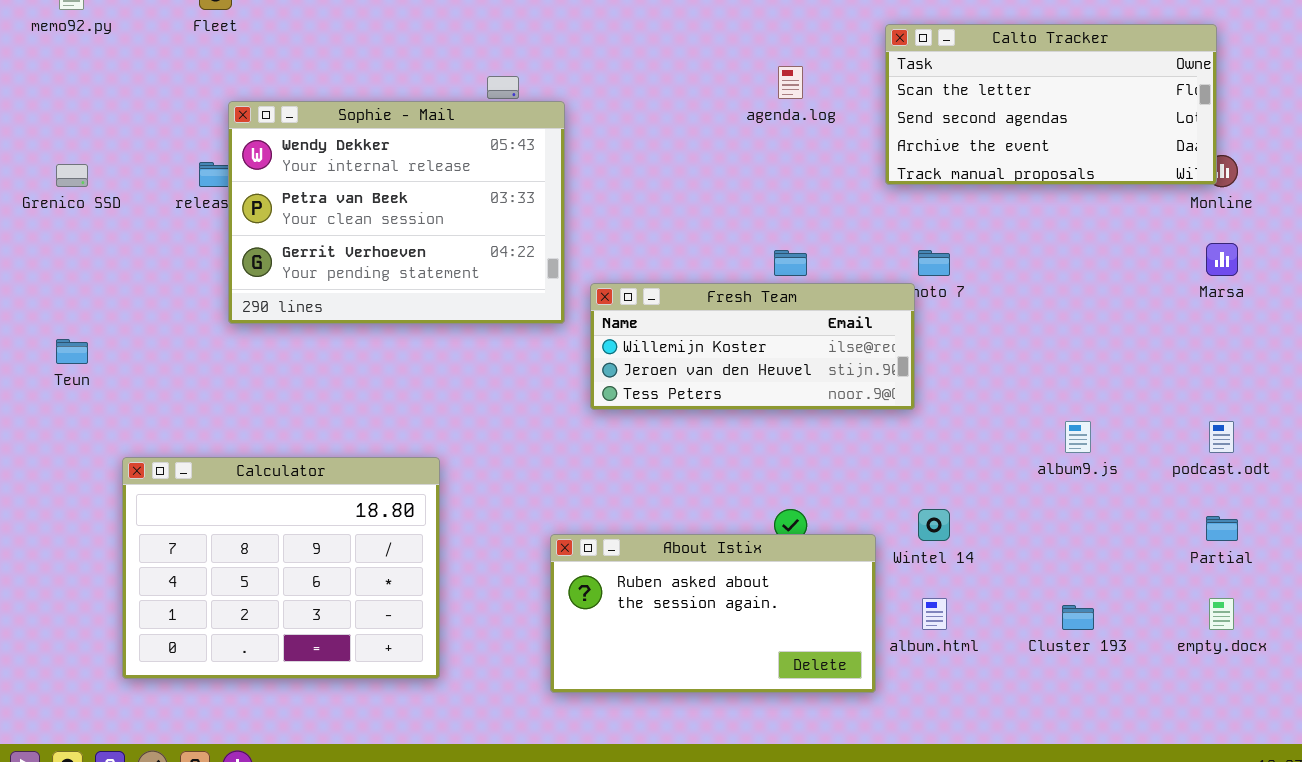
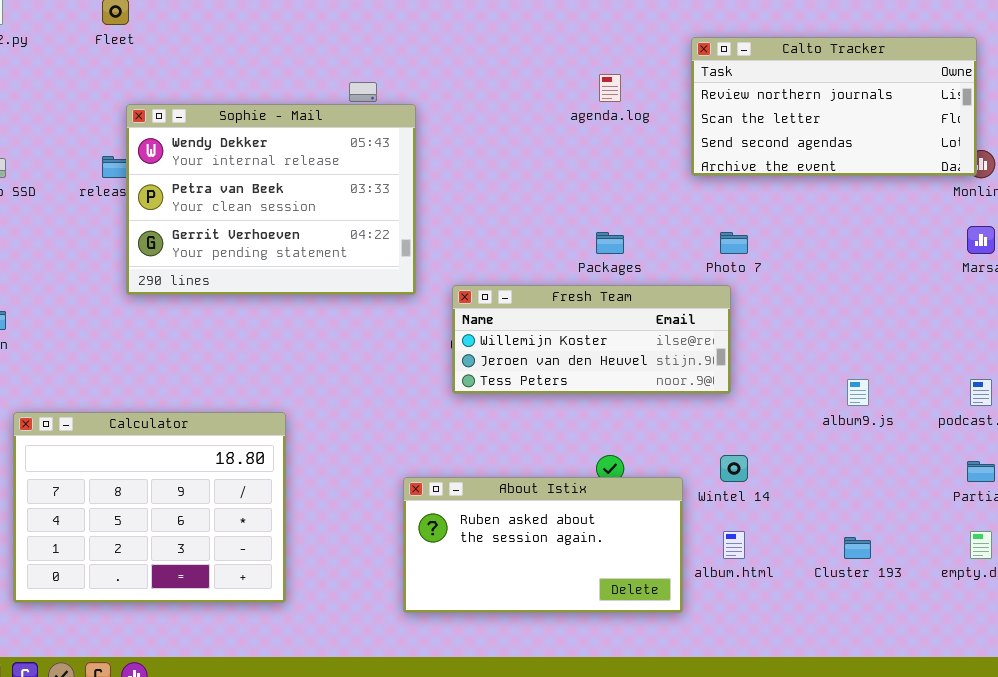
Calto Tracker: [885,24,1217,185] -> [691,37,977,176], scrolled up 1 row
Fresh Team: [590,283,915,410] -> [452,285,731,394], moved
Calculator: [122,457,440,679] -> [13,412,286,603], moved

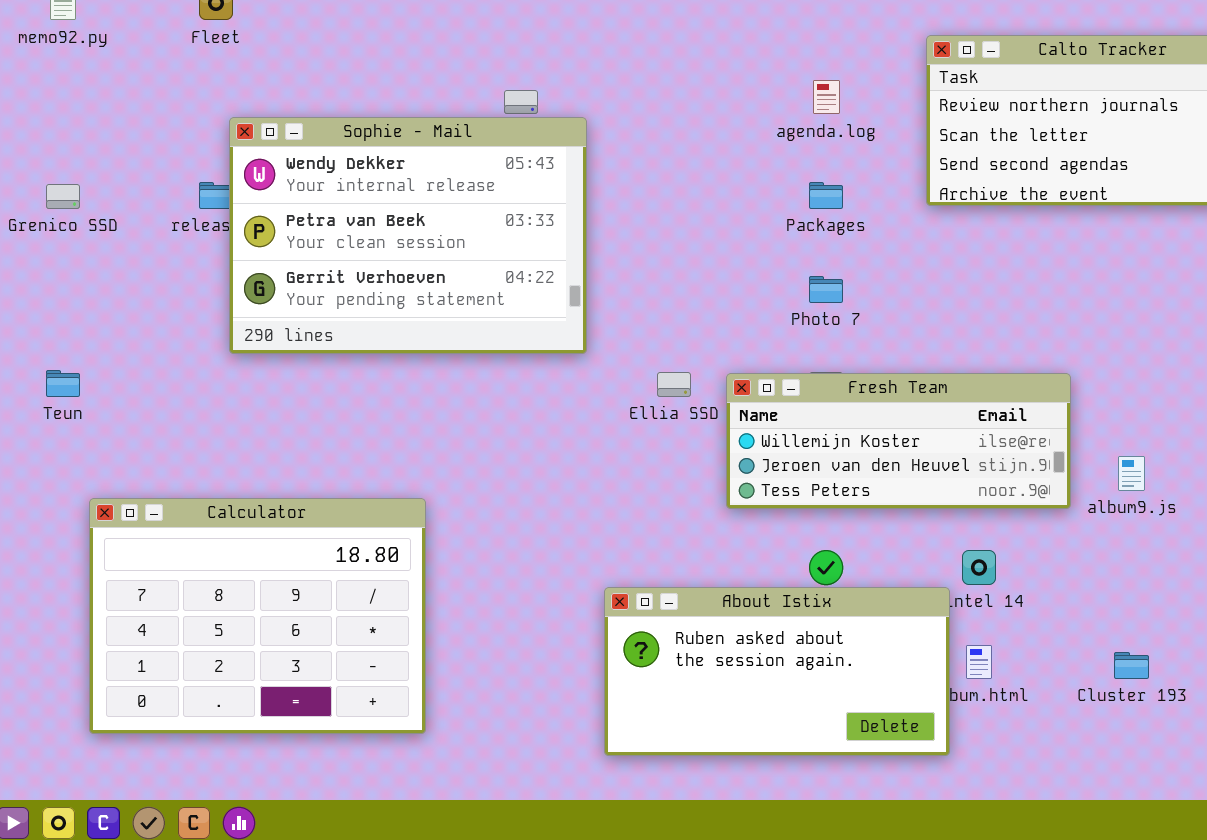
Packages: [596,232,624,254] -> [809,182,843,209], moved
Photo 7: [720,232,748,254] -> [809,276,843,303], moved
Fresh Team: [452,285,731,394] -> [726,373,1071,509], moved
About Istix: [403,477,683,613] -> [604,587,950,756], moved

